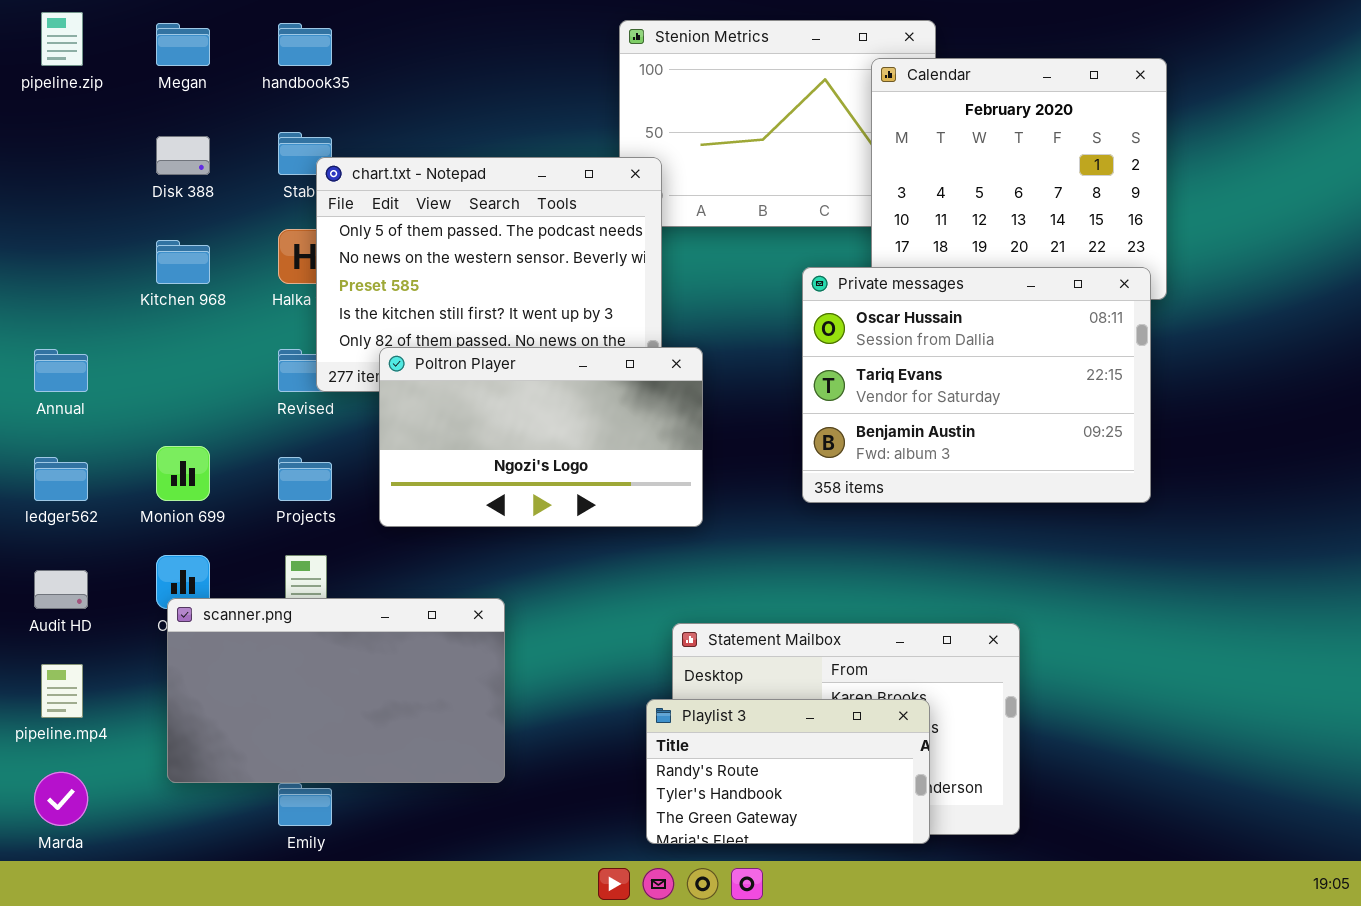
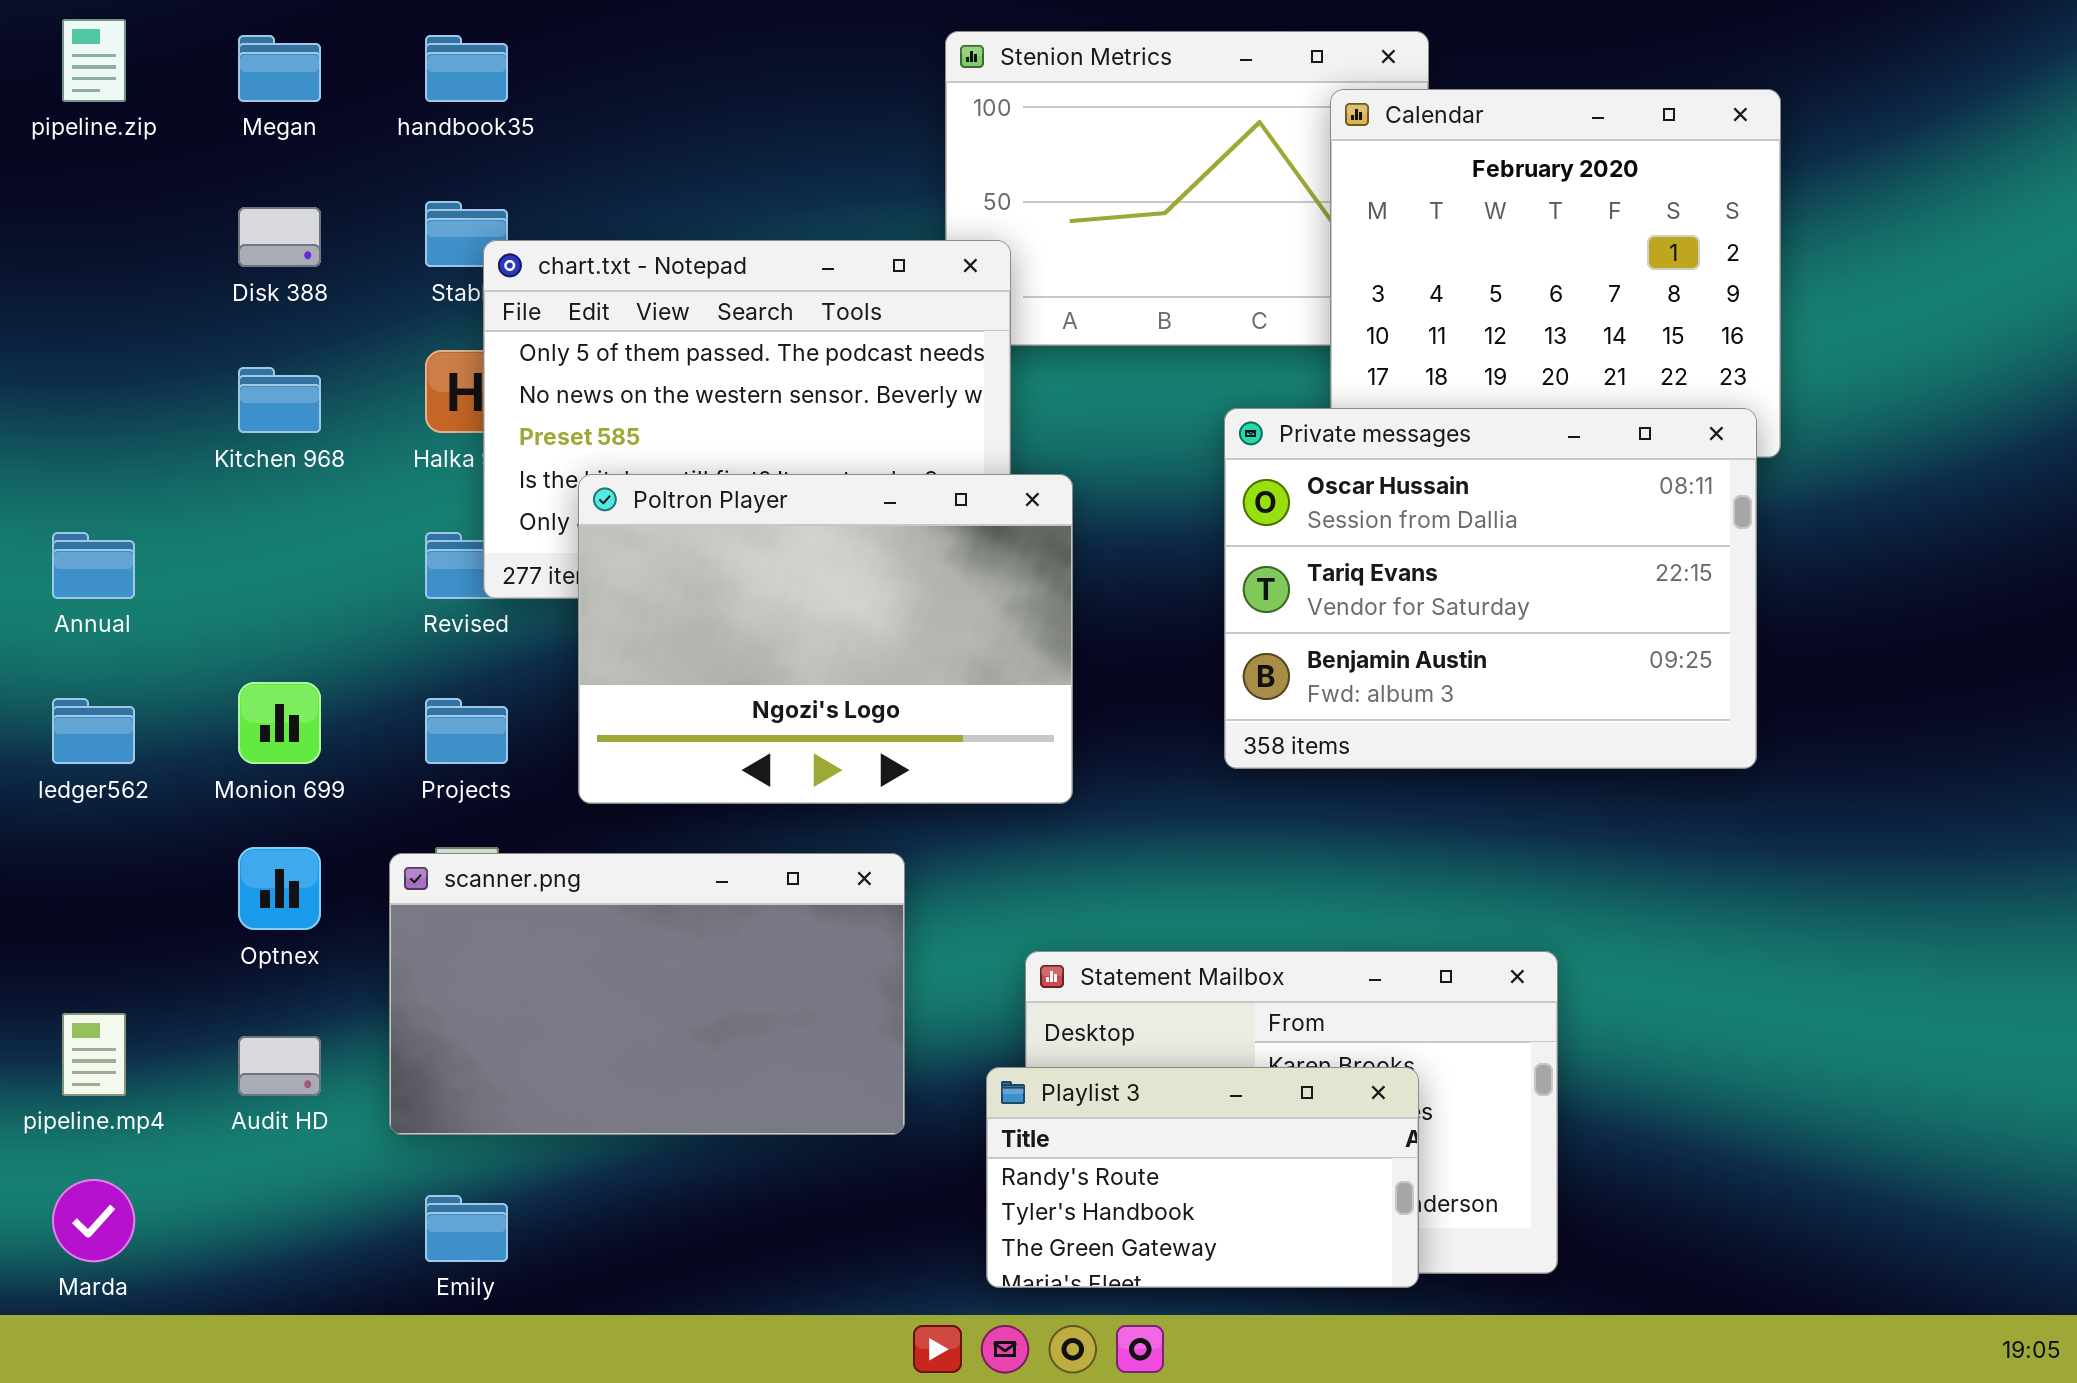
Poltron Player: [379,347,703,527] -> [578,474,1073,804], resized
Audit HD: [34,570,88,609] -> [238,1036,321,1096], moved
scanner.png: [167,598,505,783] -> [389,853,905,1135], moved

